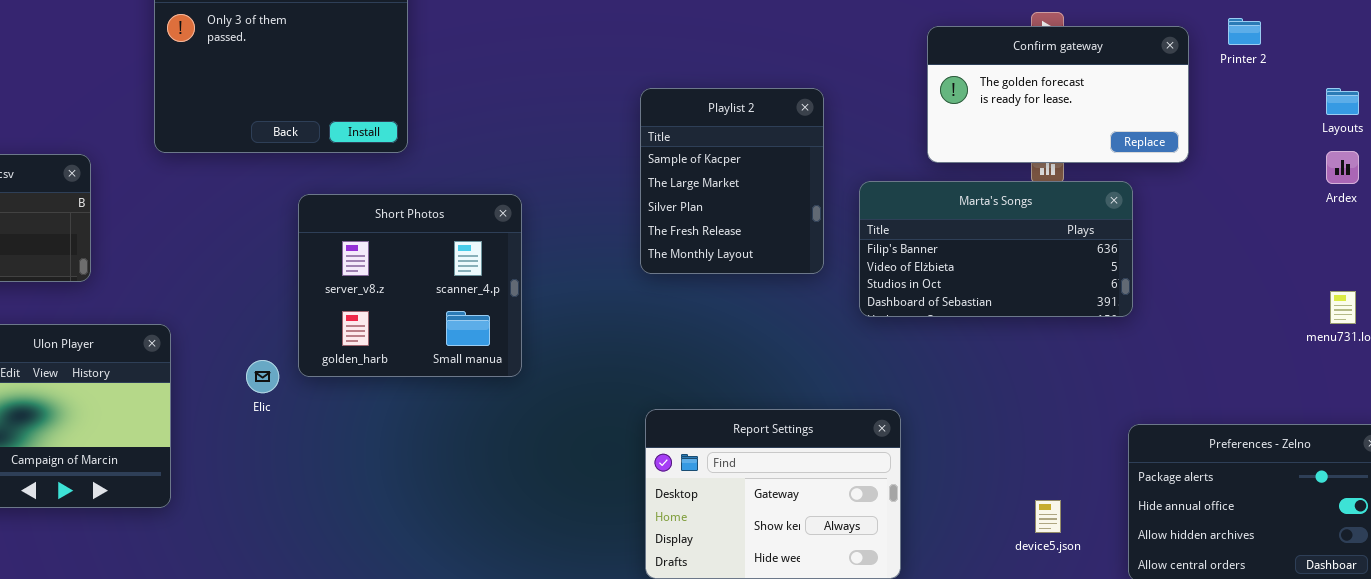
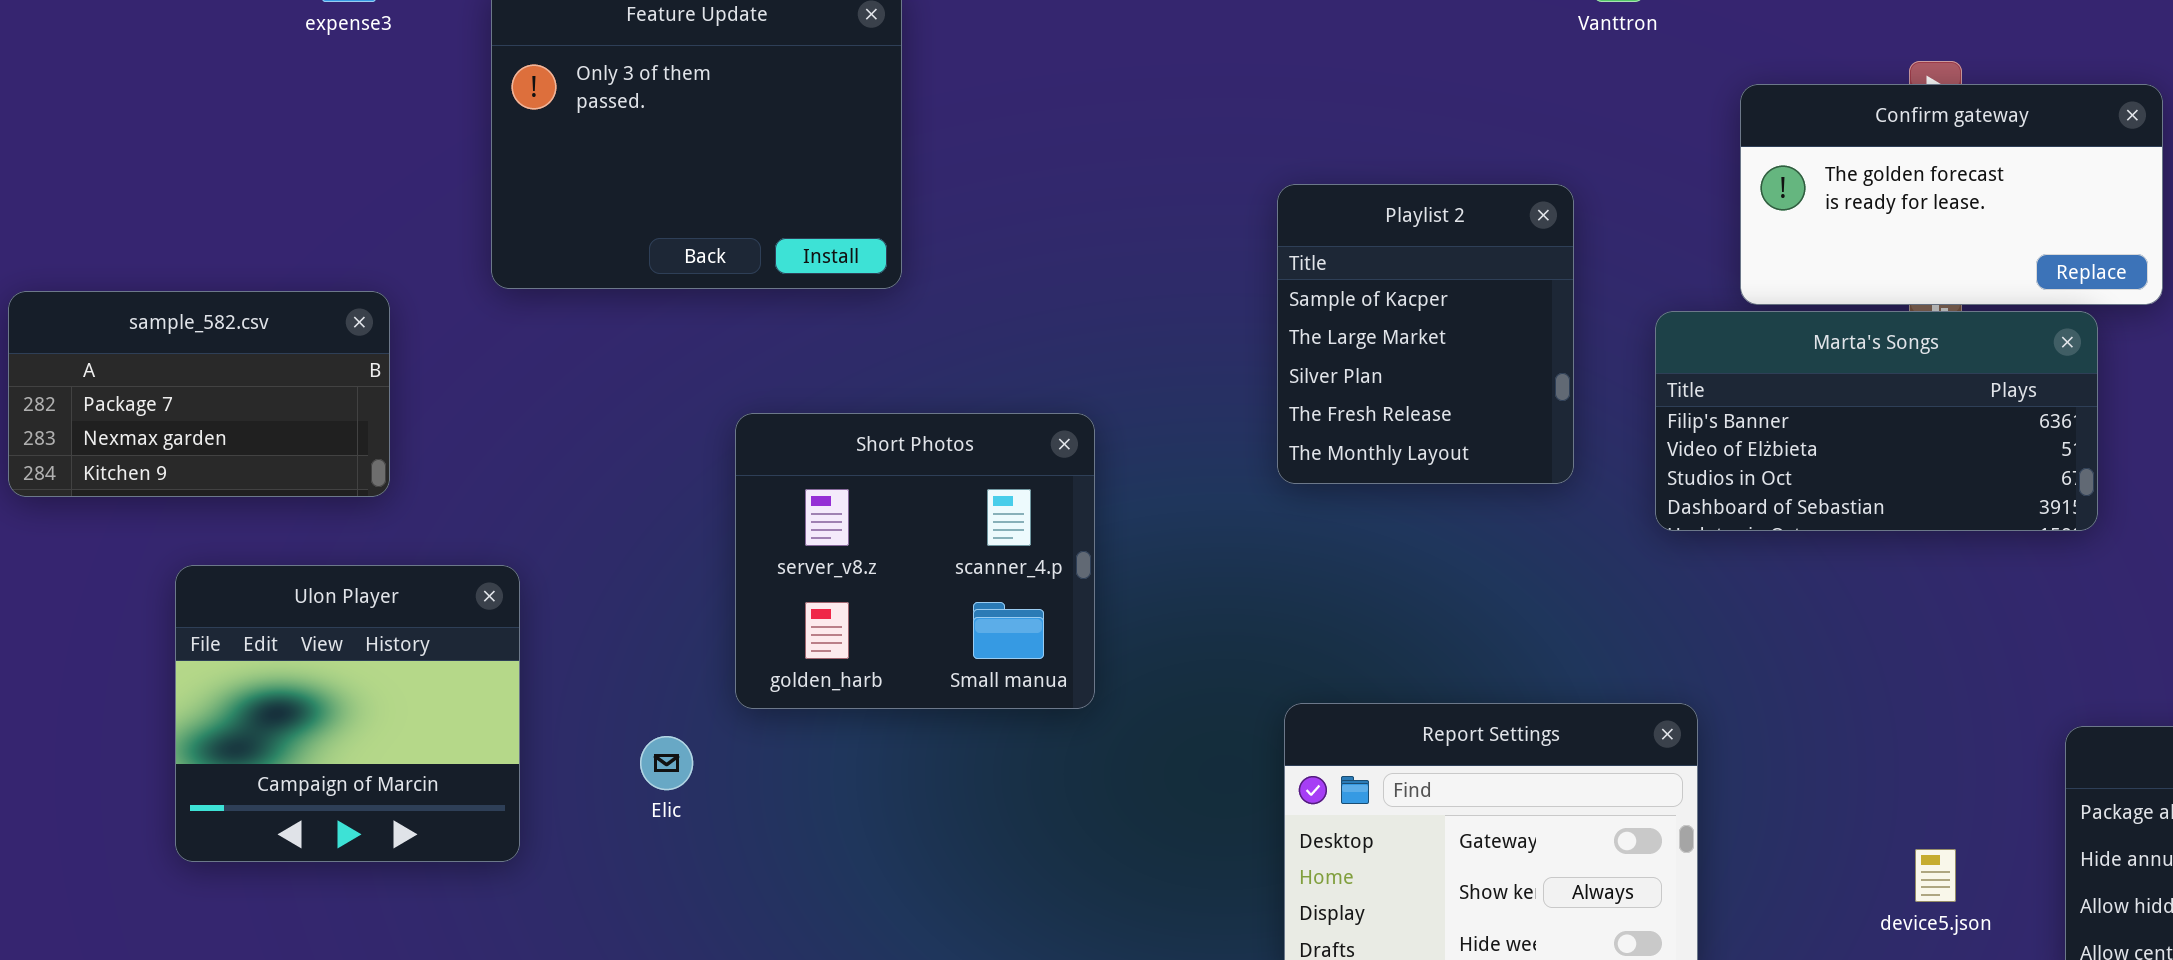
Marta's Songs: [859,181,1133,317] -> [1655,311,2098,531], moved
Short Photos: [298,194,522,377] -> [735,413,1095,709], moved
Elic: [246,360,279,393] -> [640,736,693,790], moved

